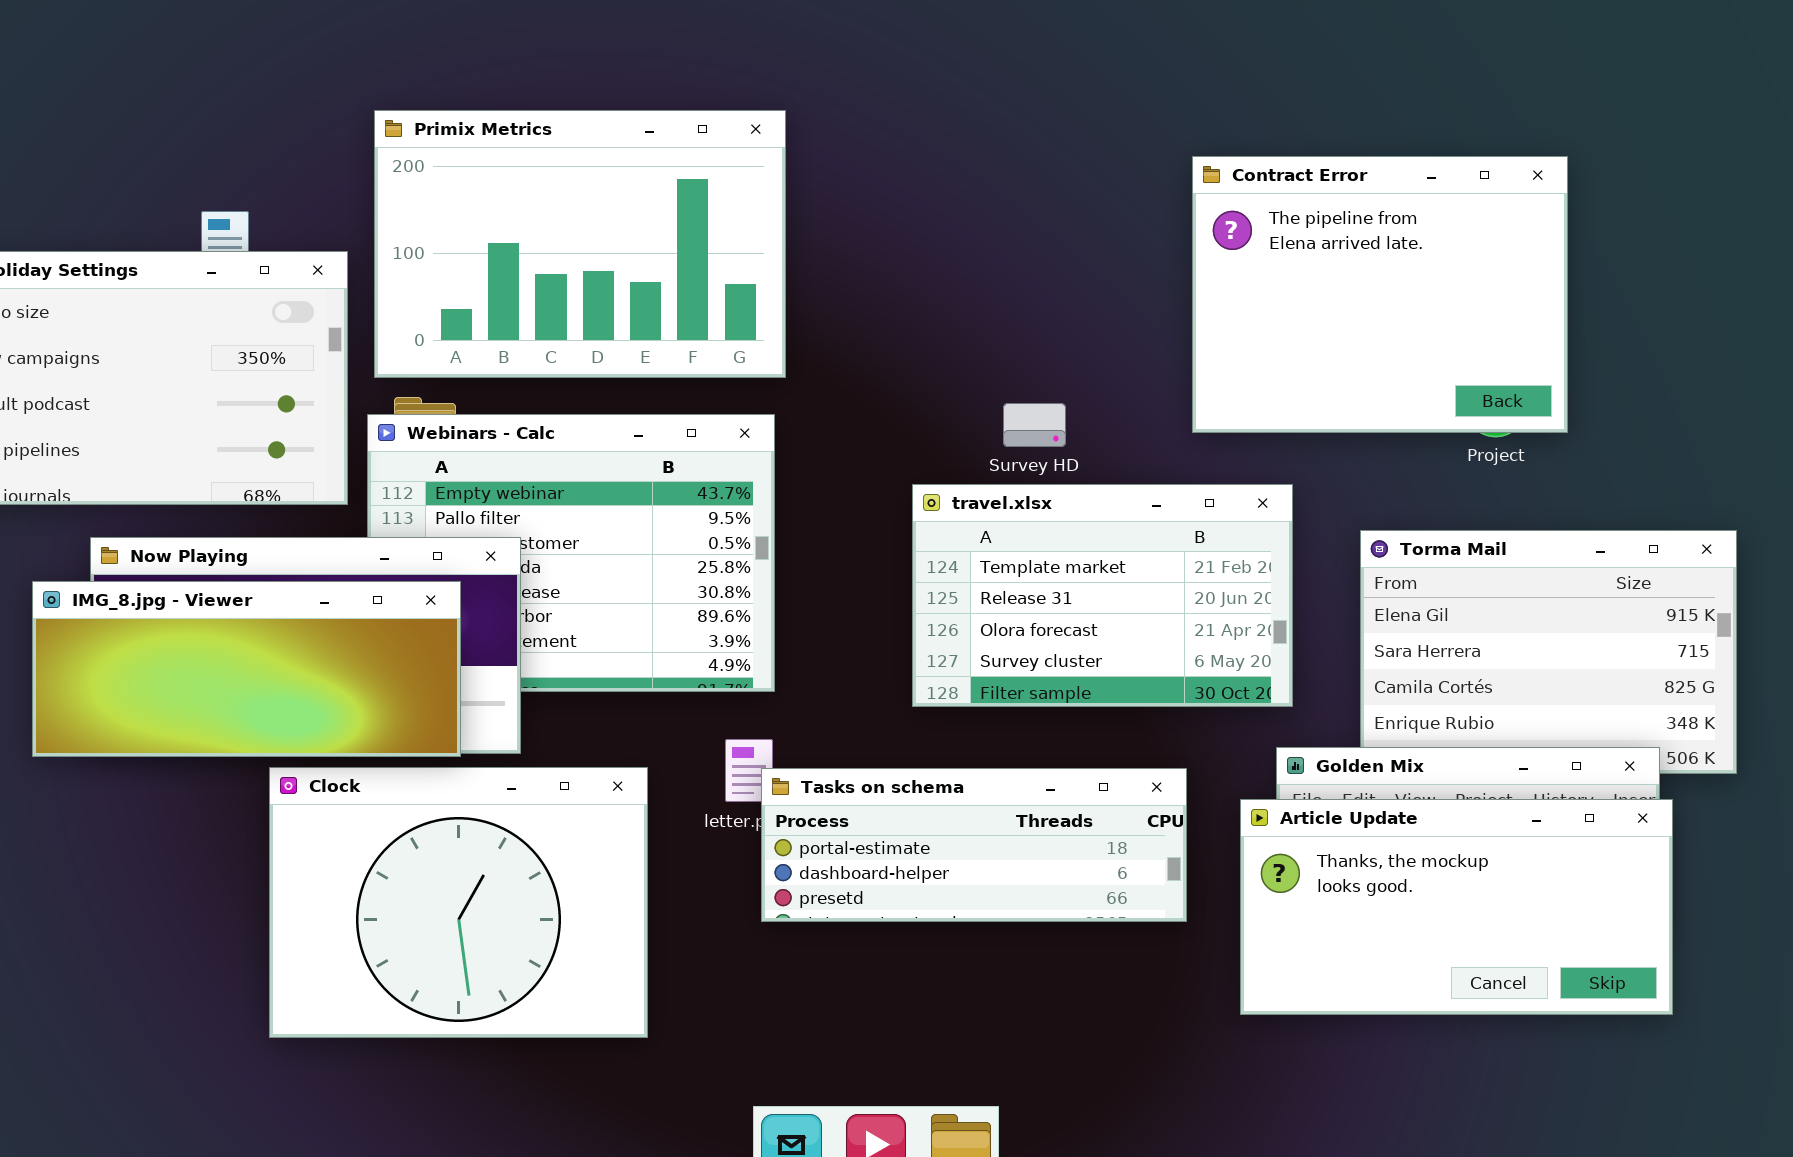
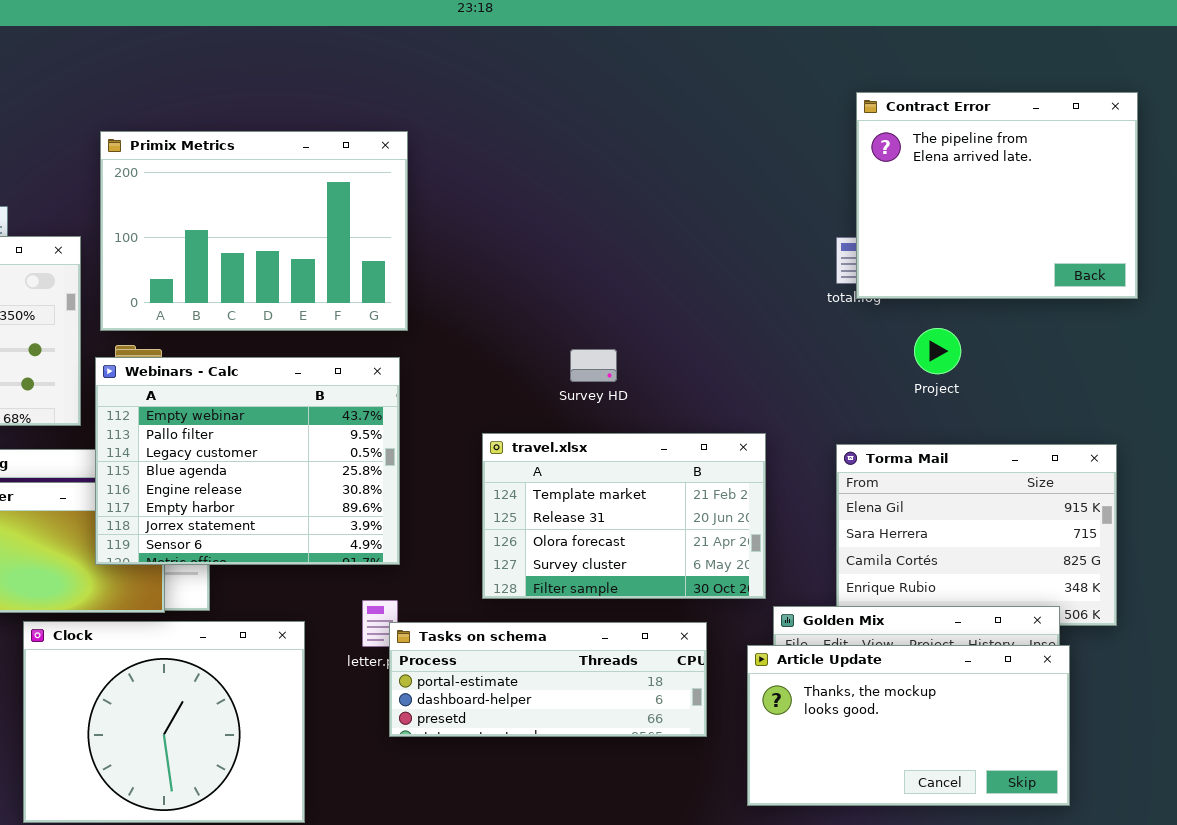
Contract Error: [1192,156,1568,433] -> [856,92,1138,299], moved
Webinars - Calc: [367,414,775,692] -> [95,357,400,565], raised
travel.xlsx: [912,484,1293,707] -> [482,433,766,599], moved

